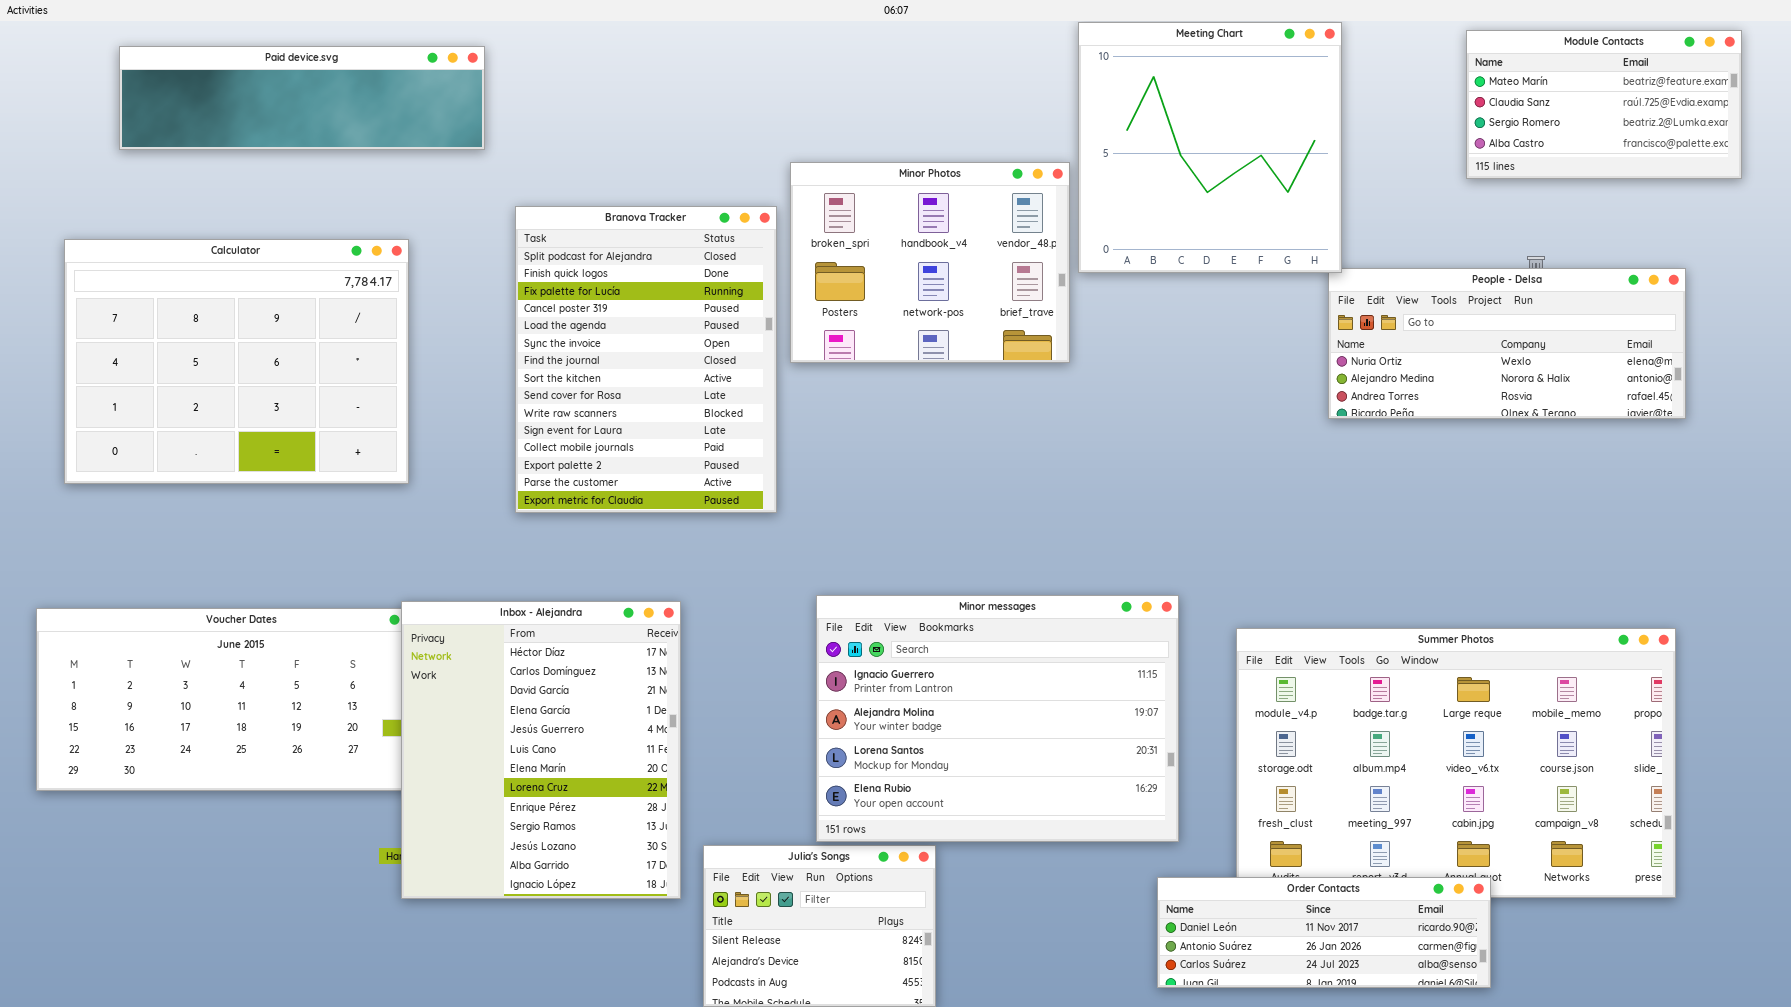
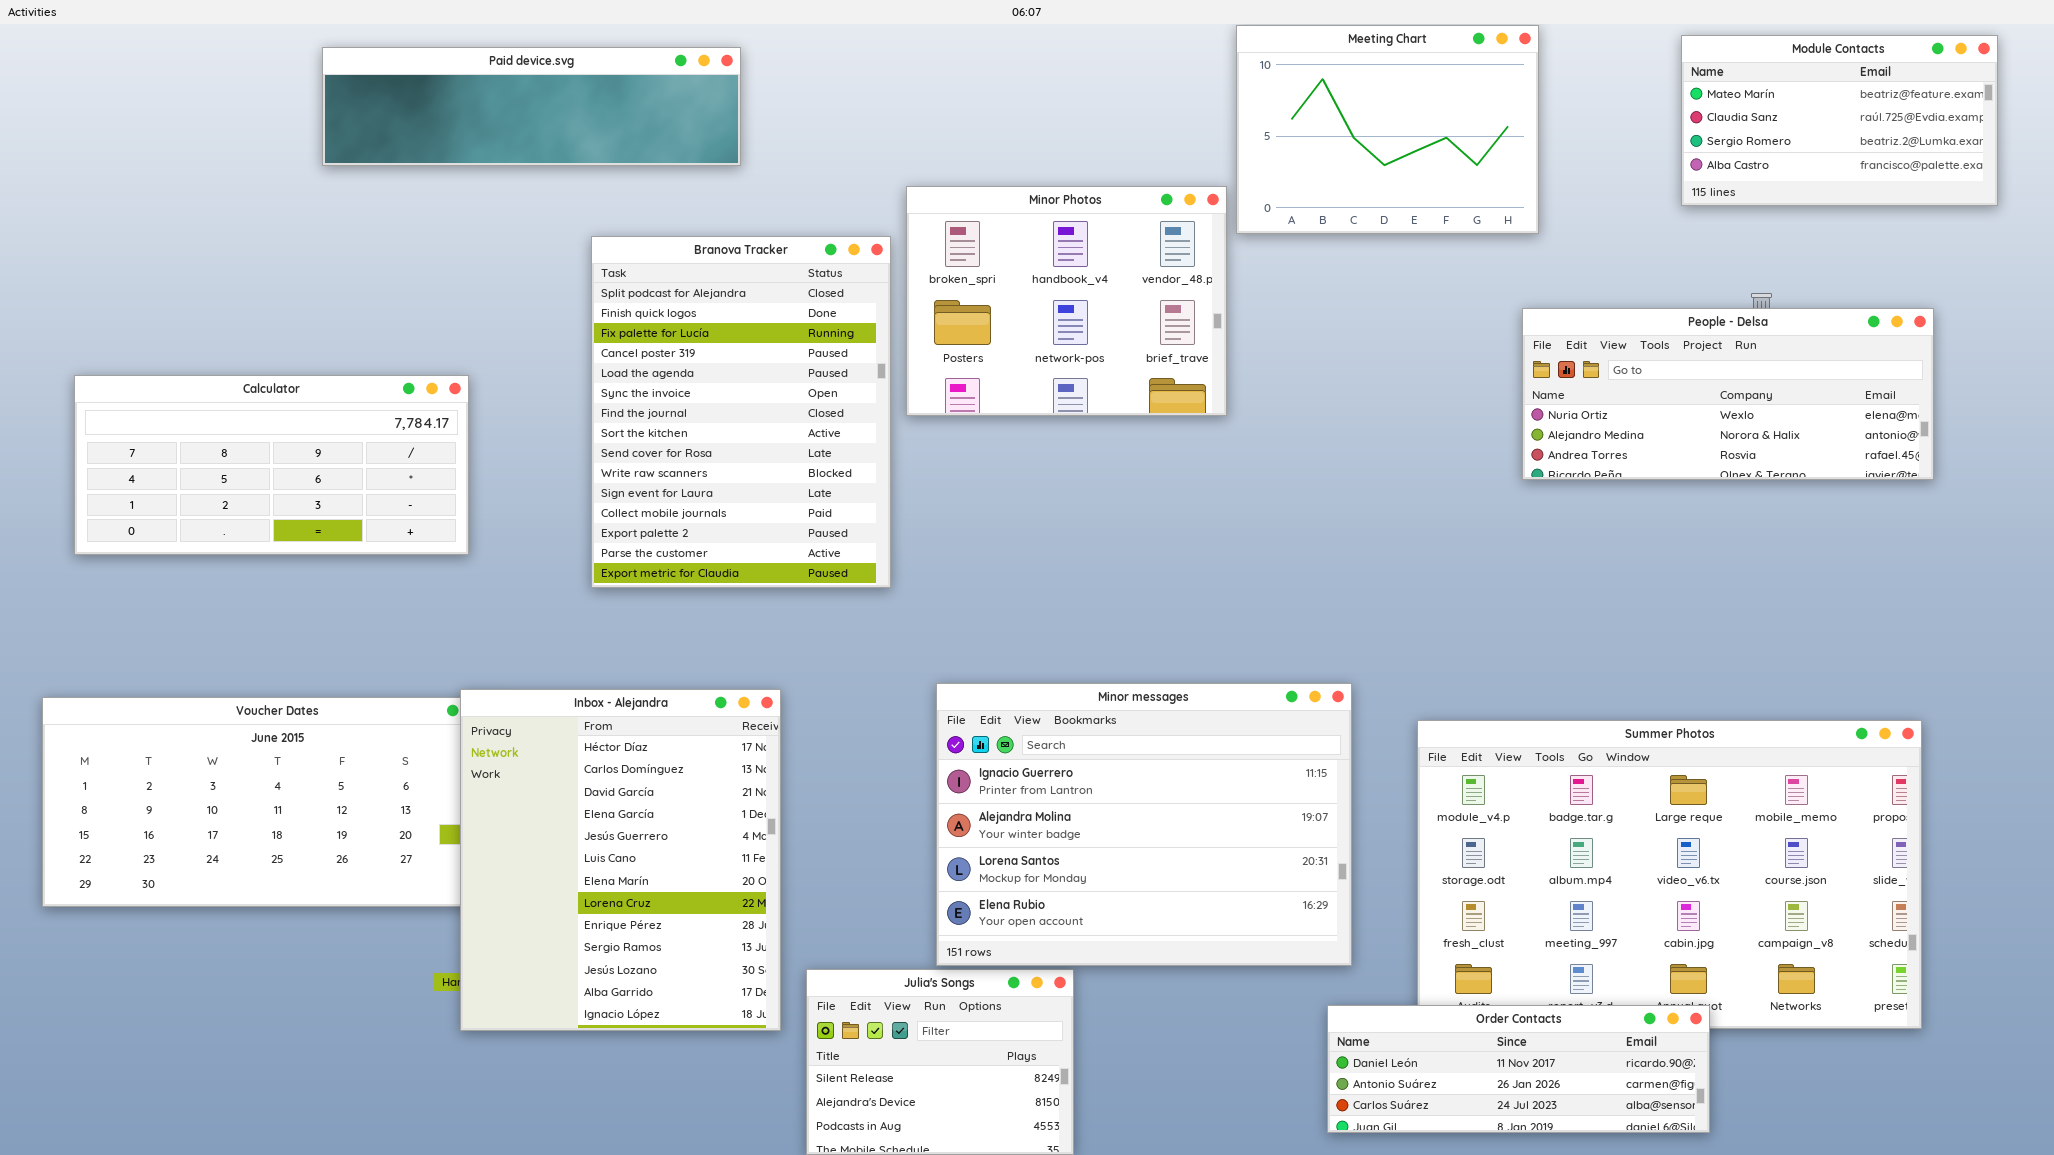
Meeting Chart: [1078,22,1342,273] -> [1236,25,1539,234], resized
Paid device.svg: [119,46,485,150] -> [322,47,741,166], moved
Calculator: [64,239,409,484] -> [74,375,469,555], resized

